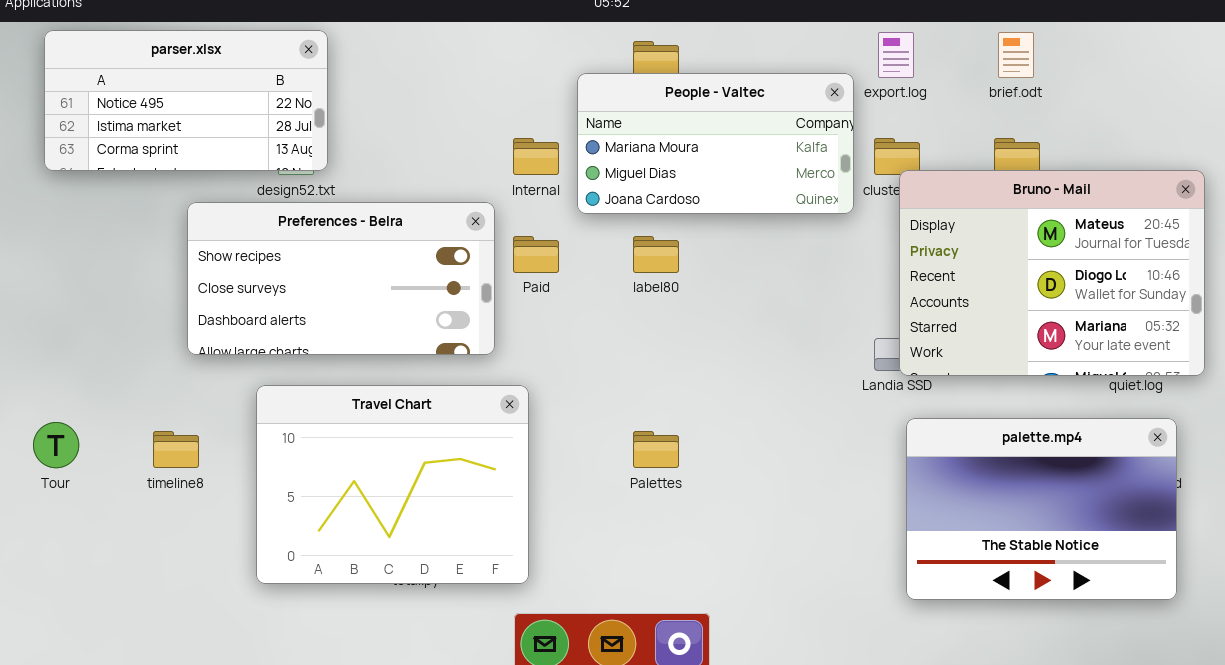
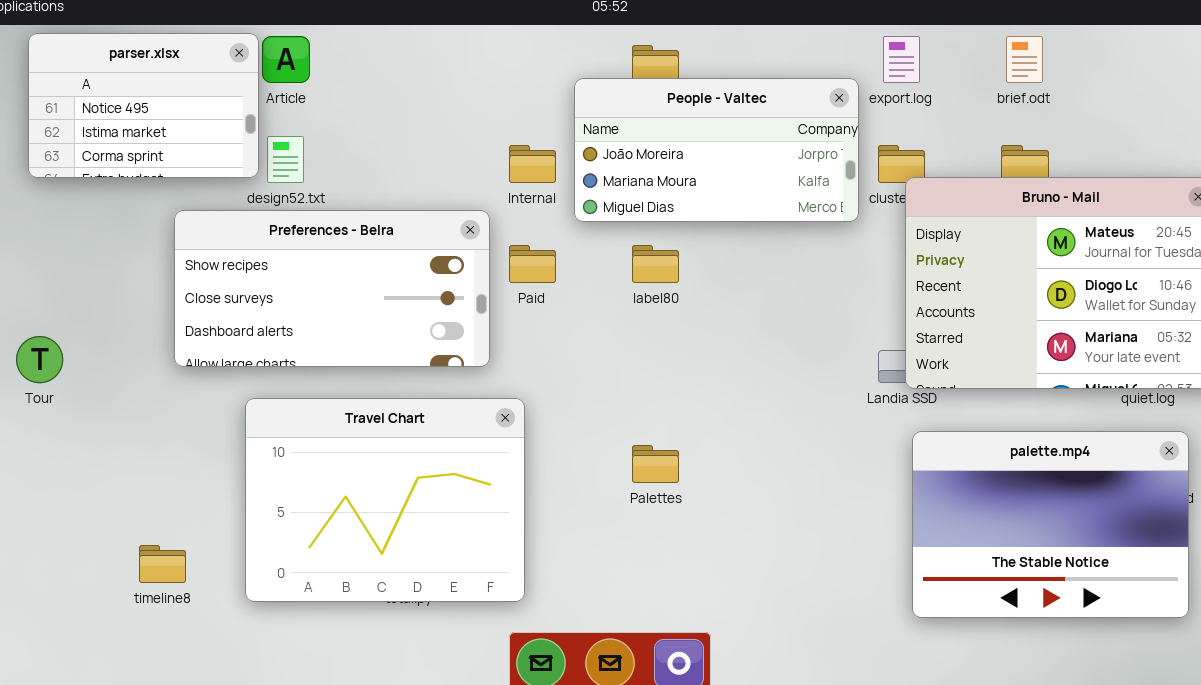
parser.xlsx: [44,30,328,171] -> [28,33,259,178], resized
People - Valtec: [577,73,854,214] -> [574,78,859,222], scrolled up 1 row
Tour: [33,422,79,468] -> [16,336,63,383], moved
timeline8: [153,431,199,468] -> [139,545,186,583], moved

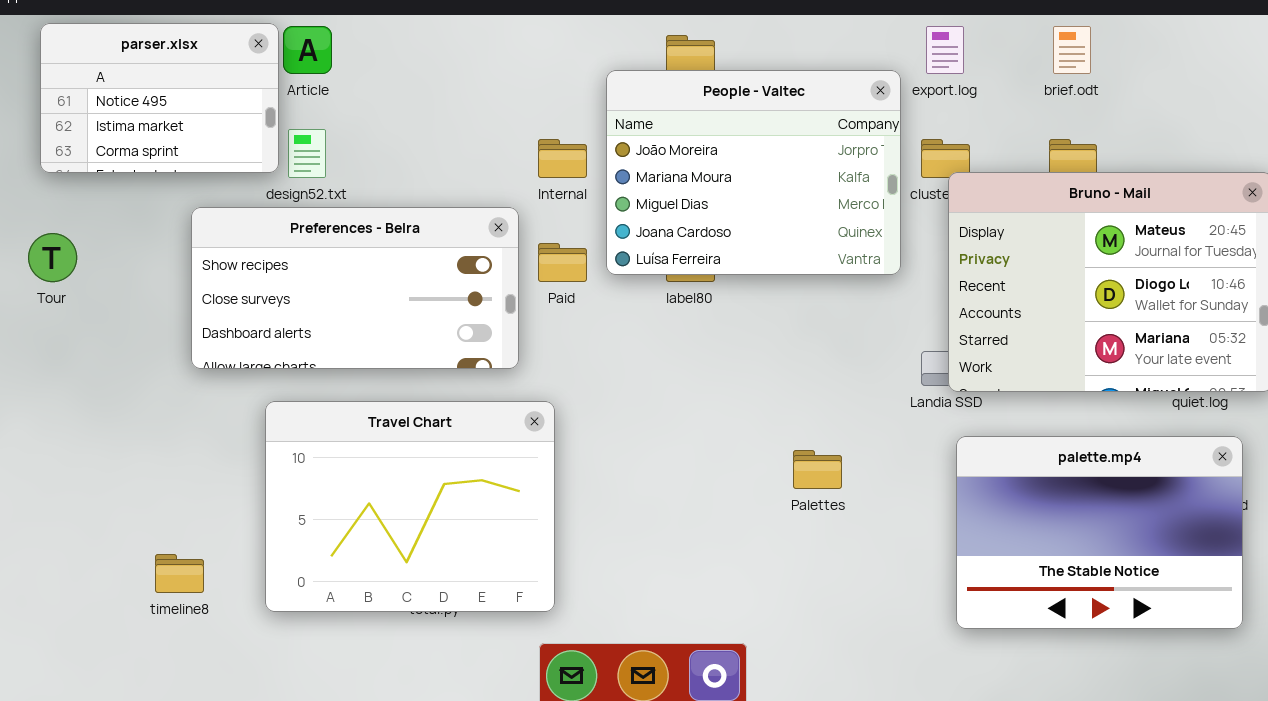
People - Valtec: [574,78,859,222] -> [606,70,901,275], resized
Tour: [16,336,63,383] -> [28,233,77,282], moved
Palettes: [632,445,679,483] -> [793,450,842,489], moved

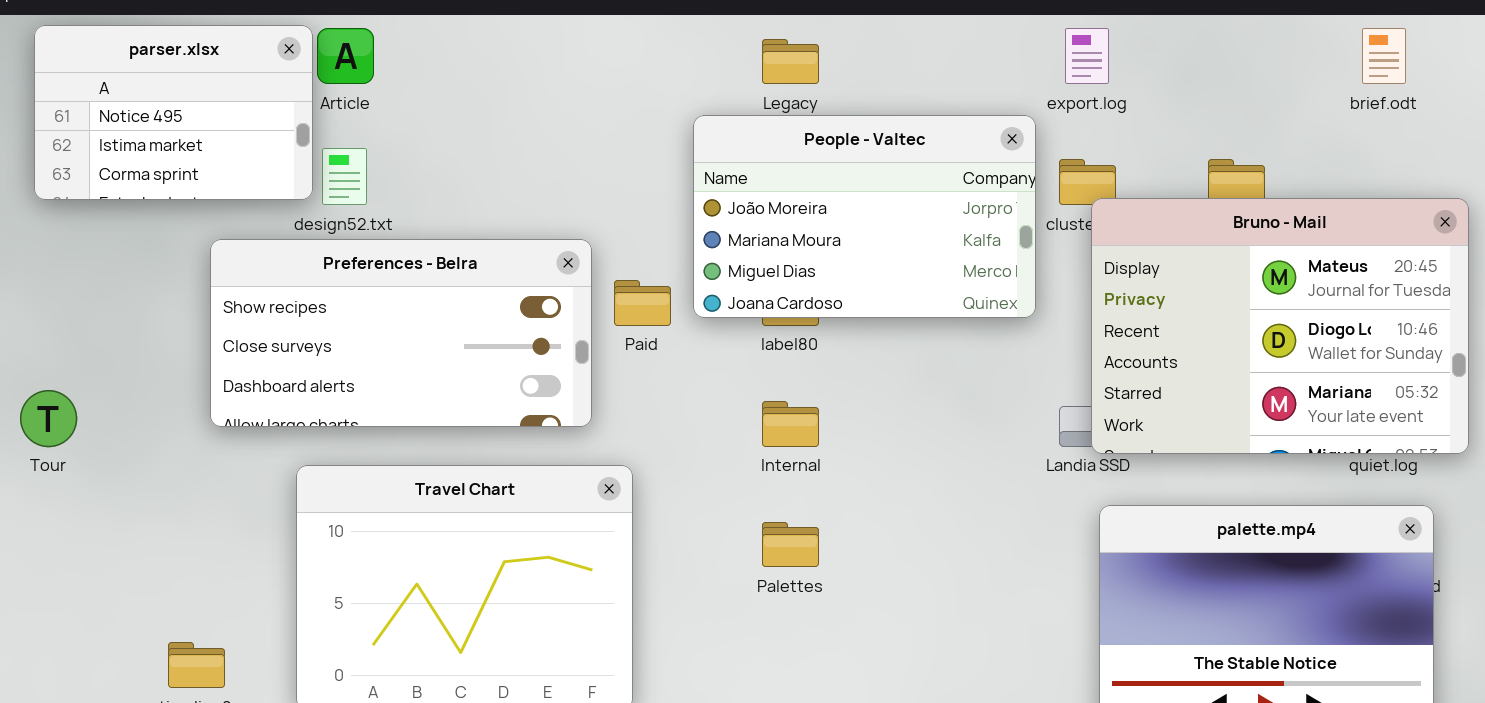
brief.odt: [1053,26,1091,74] -> [1362,28,1406,84], moved
People - Valtec: [606,70,901,275] -> [693,115,1036,318], resized
Internal: [538,139,587,178] -> [762,401,819,447], moved
Tour: [28,233,77,282] -> [20,390,77,447], moved
Palettes: [793,450,842,489] -> [762,522,819,567], moved

